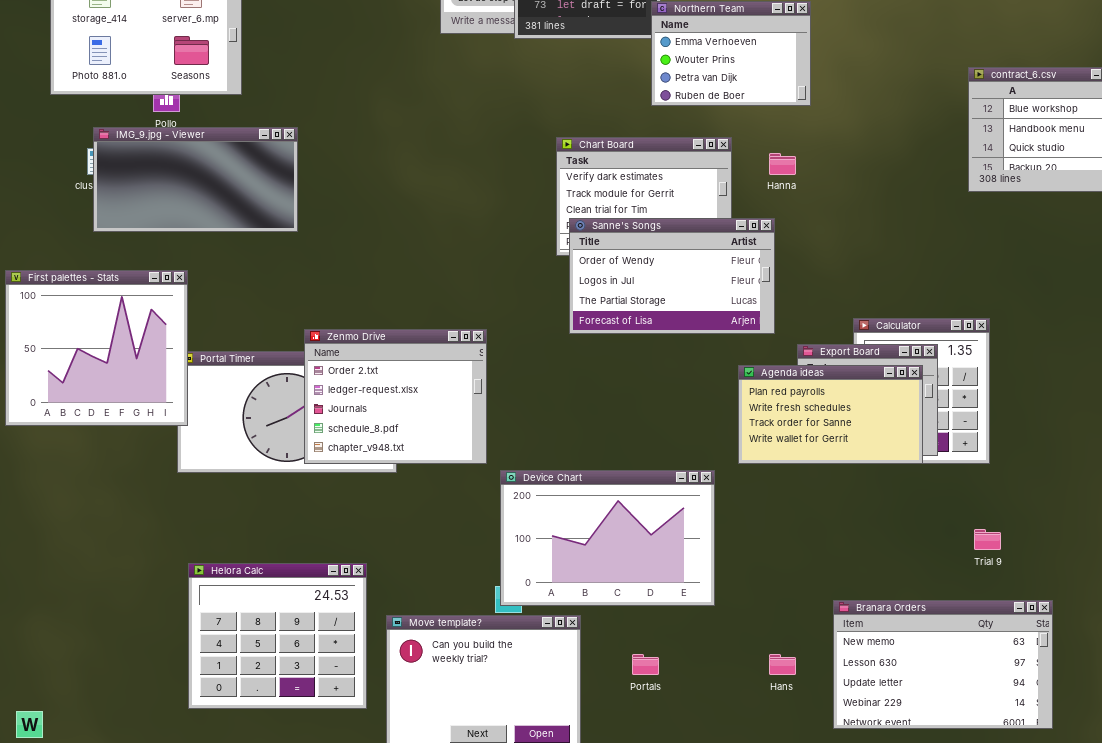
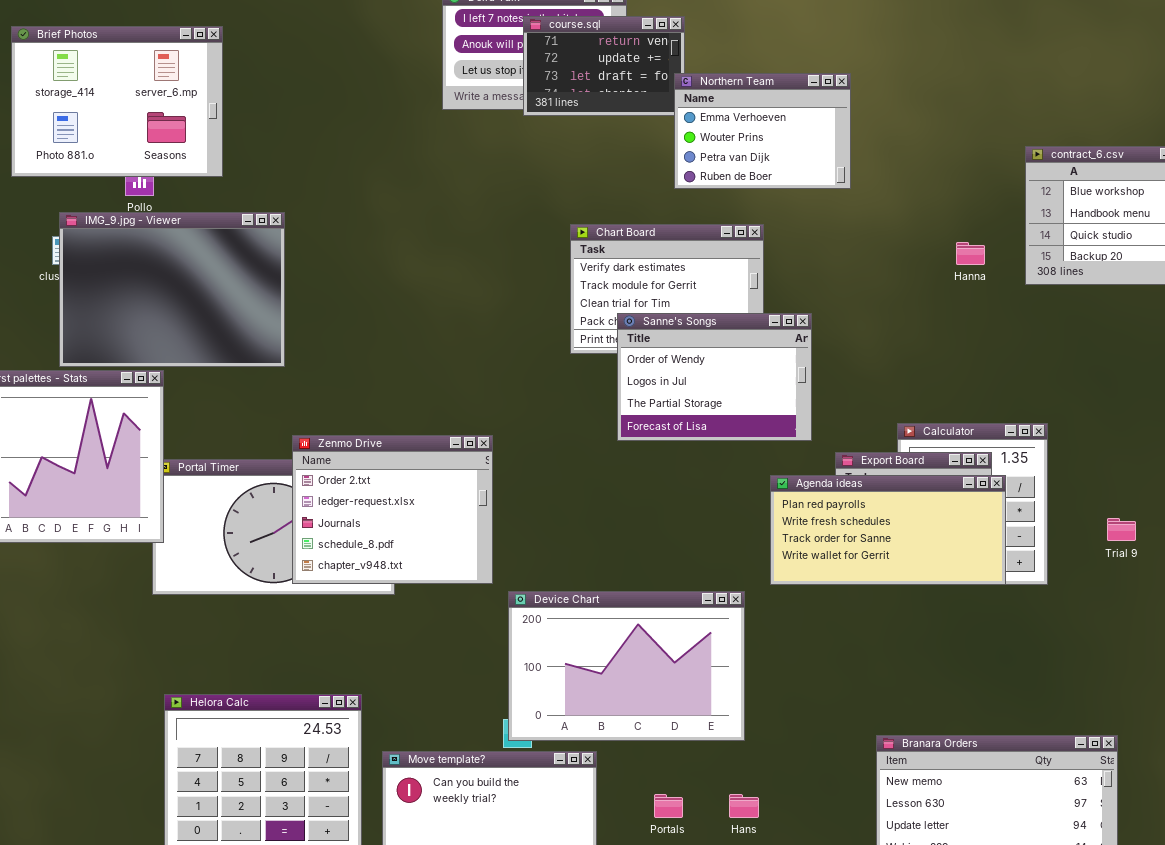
IMG_9.jpg - Viewer: [93,127,298,232] -> [59,212,285,367], resized
Hanna: [769,153,796,175] -> [956,242,985,265], moved
Sanne's Songs: [569,218,775,334] -> [617,313,812,441], resized
Agenda ideas: [738,365,923,464] -> [770,475,1006,585], resized
Trial 9: [974,529,1001,550] -> [1107,518,1136,541], moved
Hans: [769,654,796,675] -> [729,794,759,818], moved

